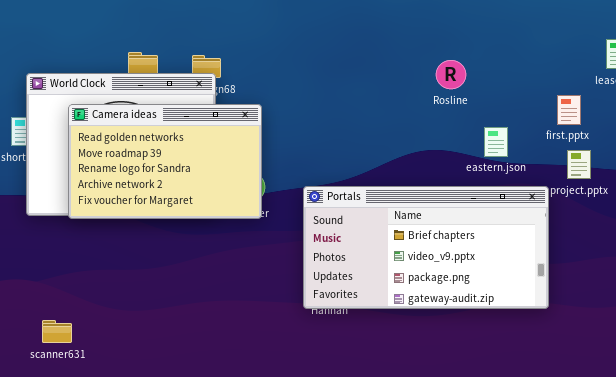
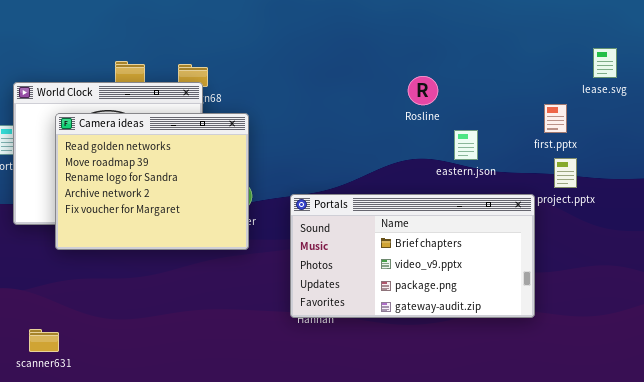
Rosline: [436,60,466,89] -> [408,76,438,105], moved
Camera ideas: [68,104,262,219] -> [55,113,249,250], resized
eastern.json: [484,127,508,157] -> [454,130,478,160], moved

